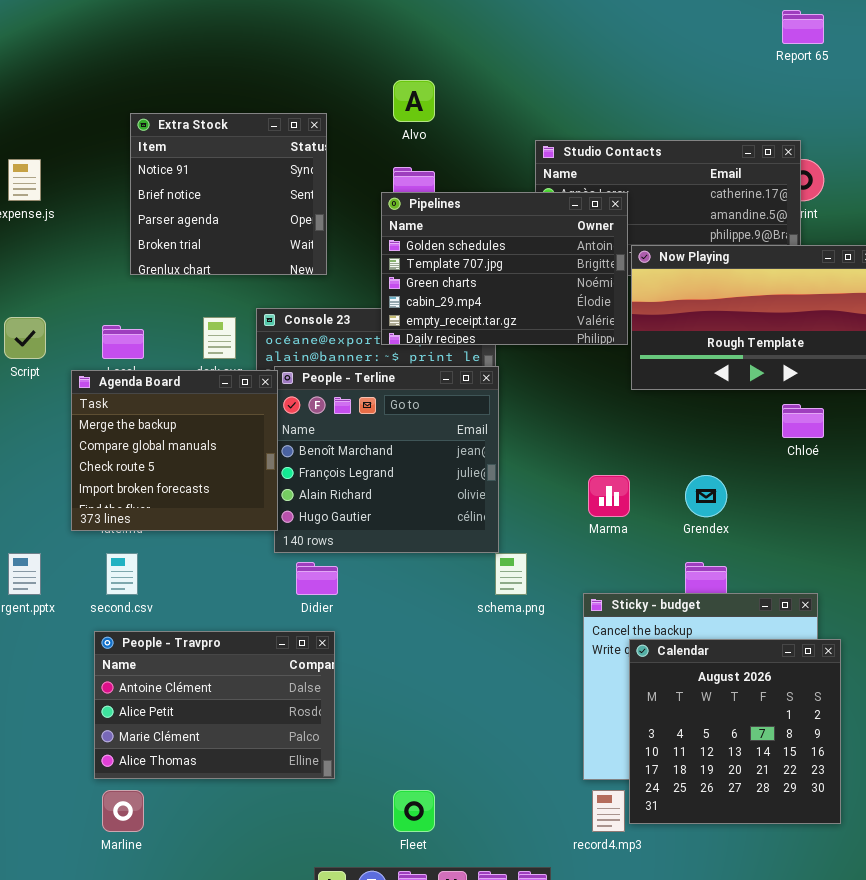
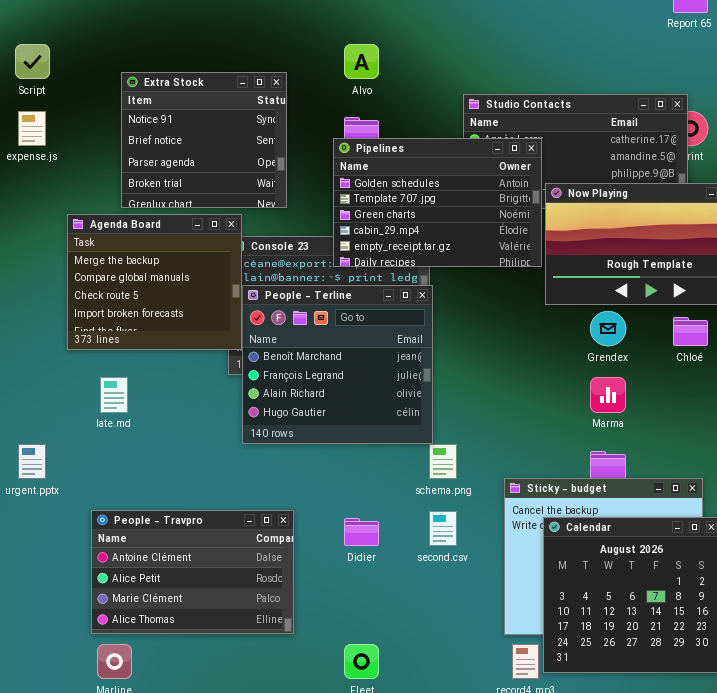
Script: [4,317,46,359] -> [15,44,50,79], moved
Agenda Board: [71,370,278,531] -> [67,214,242,350], moved
Marma: [588,475,630,517] -> [590,377,626,413], moved
Grendex: [685,475,727,517] -> [590,311,626,346], moved
second.csv: [106,553,138,595] -> [429,511,457,546], moved
Didier: [296,562,338,595] -> [344,518,379,546], moved

